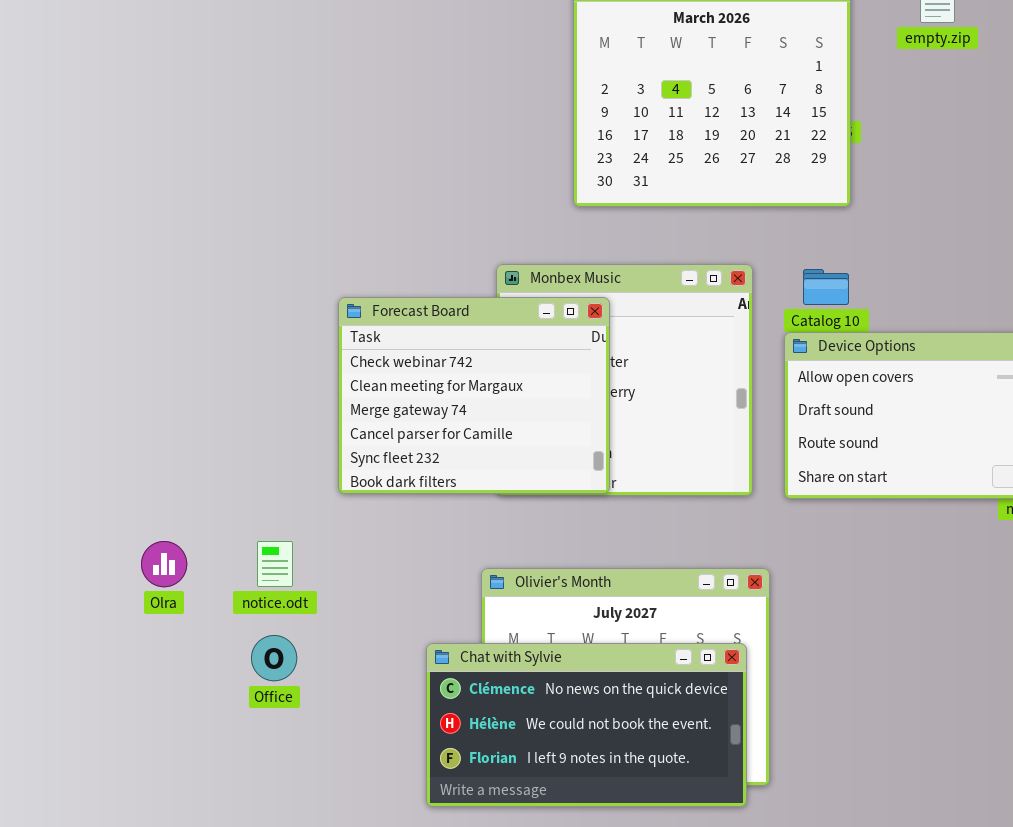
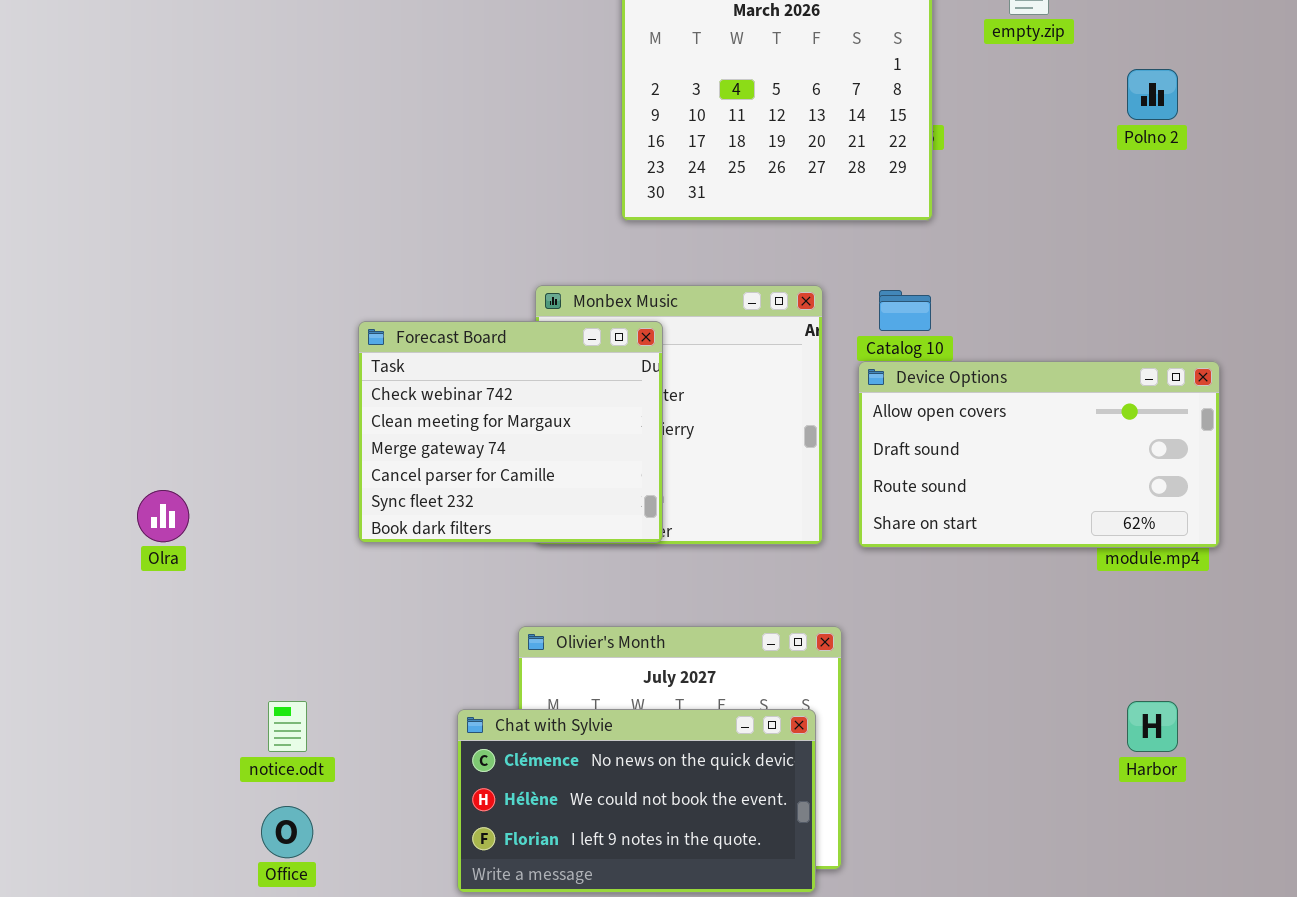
Olra: [141,541,187,587] -> [137,490,189,542], moved
notice.odt: [257,541,293,587] -> [268,701,307,752], moved
Office: [251,635,297,681] -> [261,806,313,858], moved

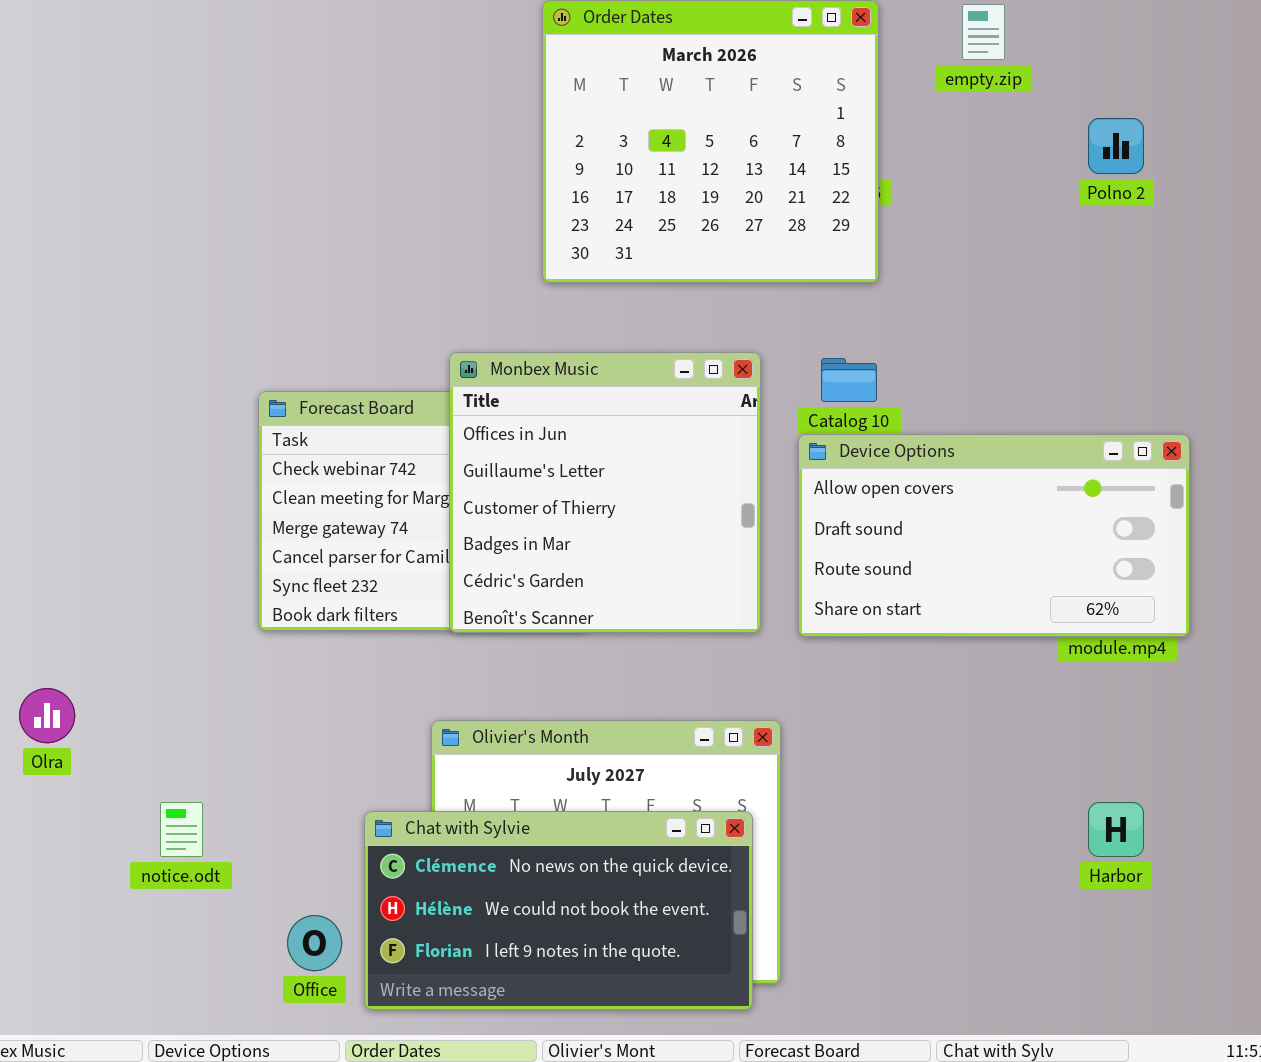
Monbex Music: [535,285,823,545] -> [449,352,761,633], raised
Olra: [137,490,189,542] -> [19,688,75,743], moved
Office: [261,806,313,858] -> [287,915,342,971], moved

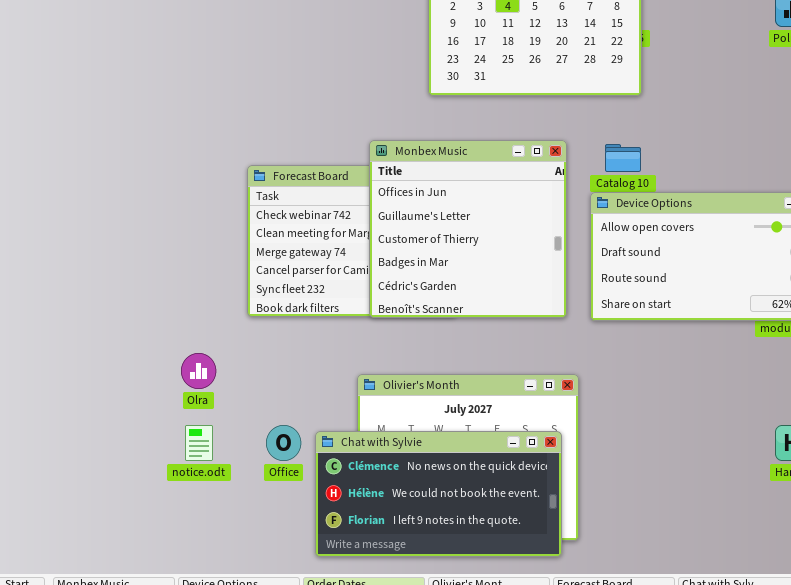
Olra: [19,688,75,743] -> [181,353,216,389], moved
Office: [287,915,342,971] -> [266,425,301,461], moved

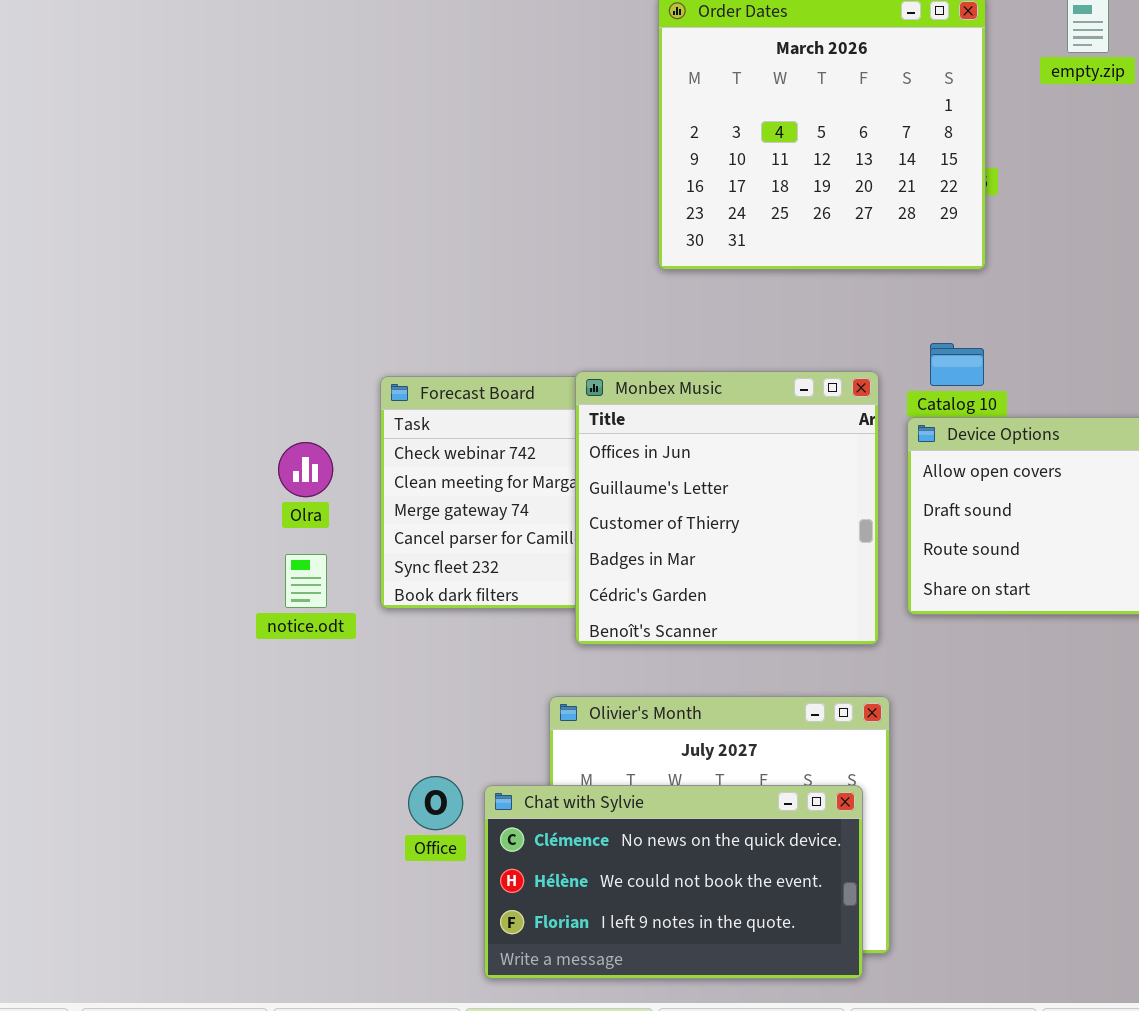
Monbex Music: [369,140,567,318] -> [575,371,879,645], moved
Olra: [181,353,216,389] -> [278,442,333,497], moved
notice.odt: [185,425,213,461] -> [285,554,327,608], moved

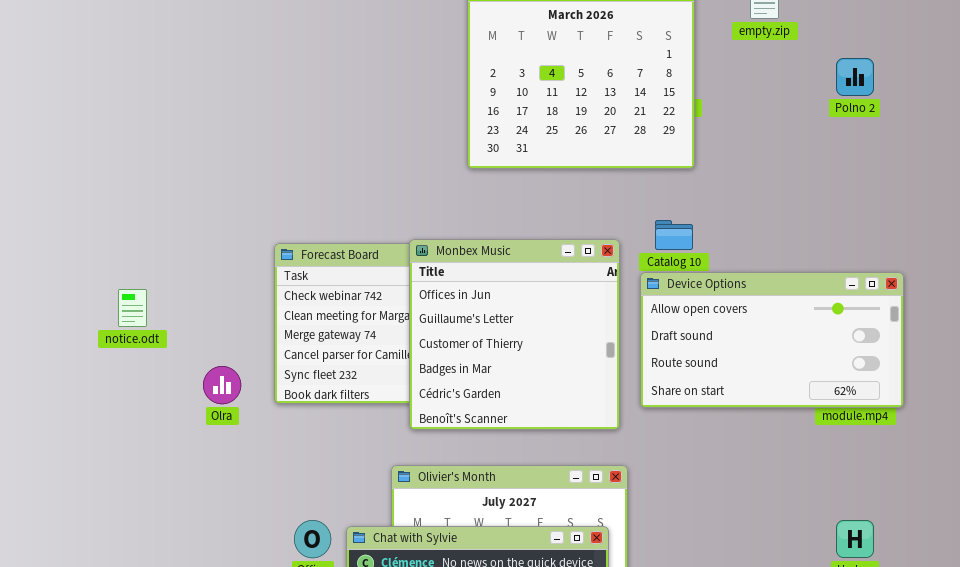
Olra: [278,442,333,497] -> [203,366,241,404], moved
notice.odt: [285,554,327,608] -> [118,289,147,327], moved

